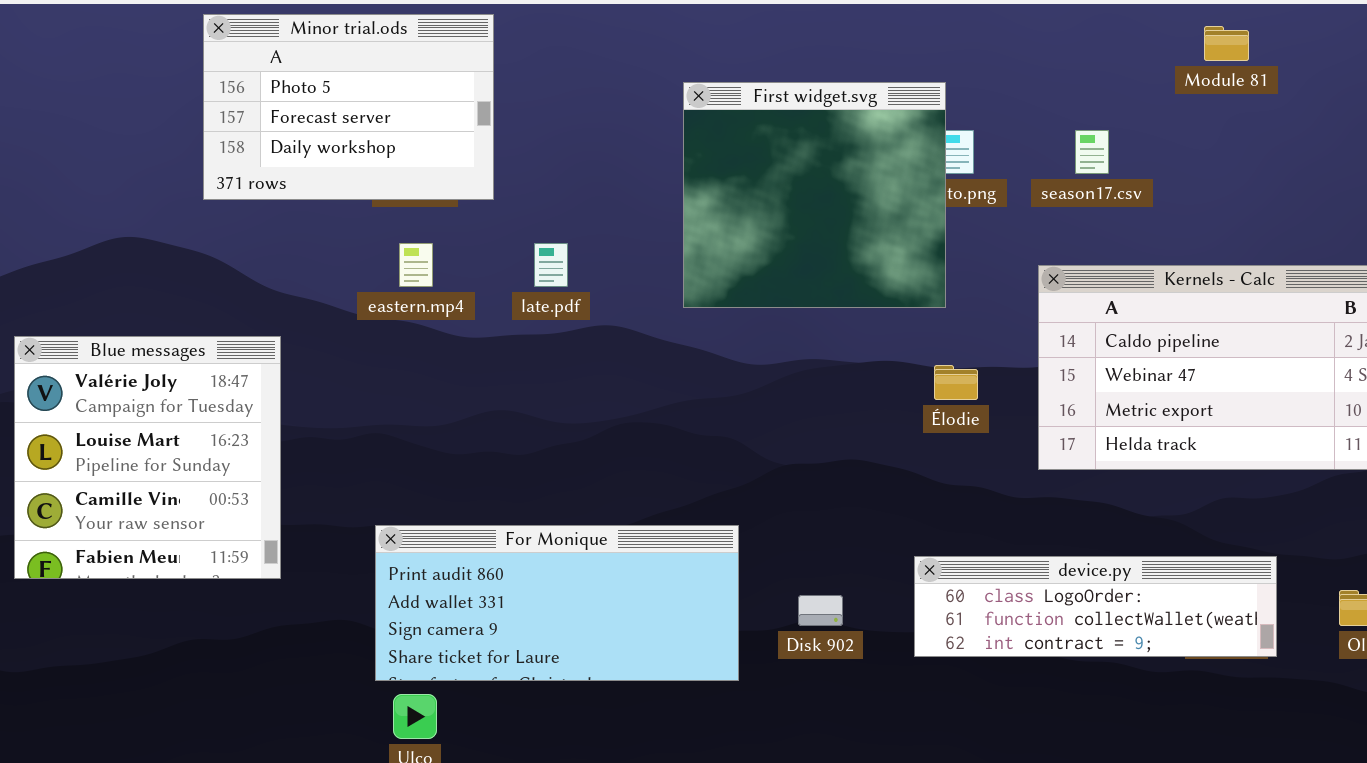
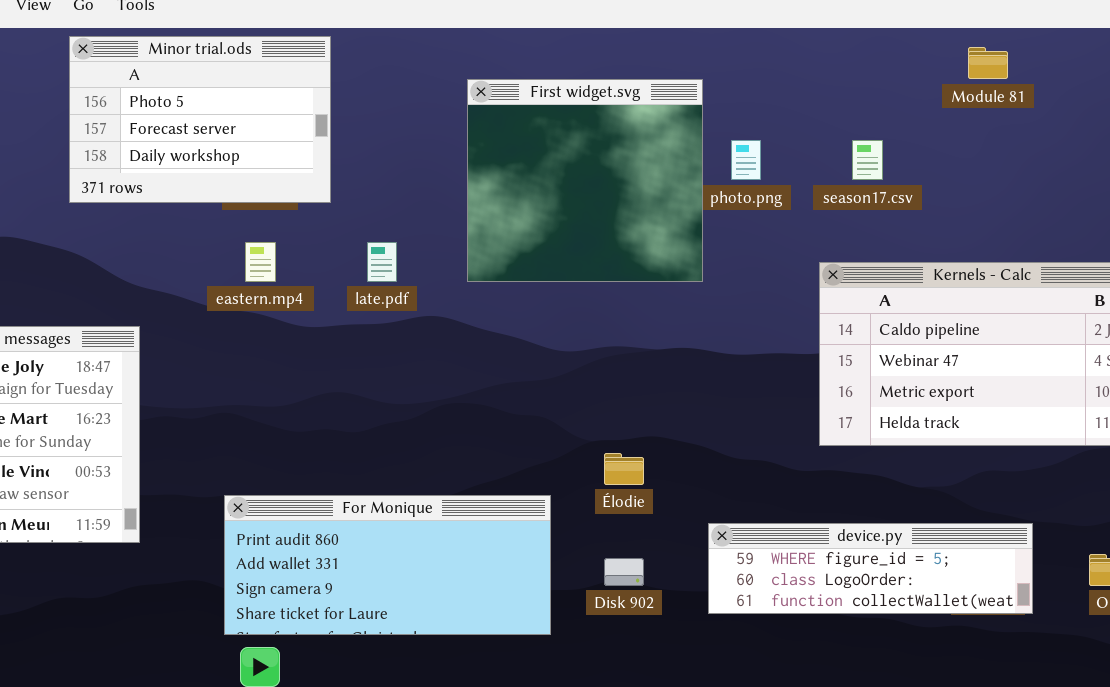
First widget.svg: [683,82,946,308] -> [467,79,703,282], moved
Élodie: [934,365,978,400] -> [604,453,644,485], moved
device.py: [914,556,1277,657] -> [708,523,1033,614], scrolled up 1 row

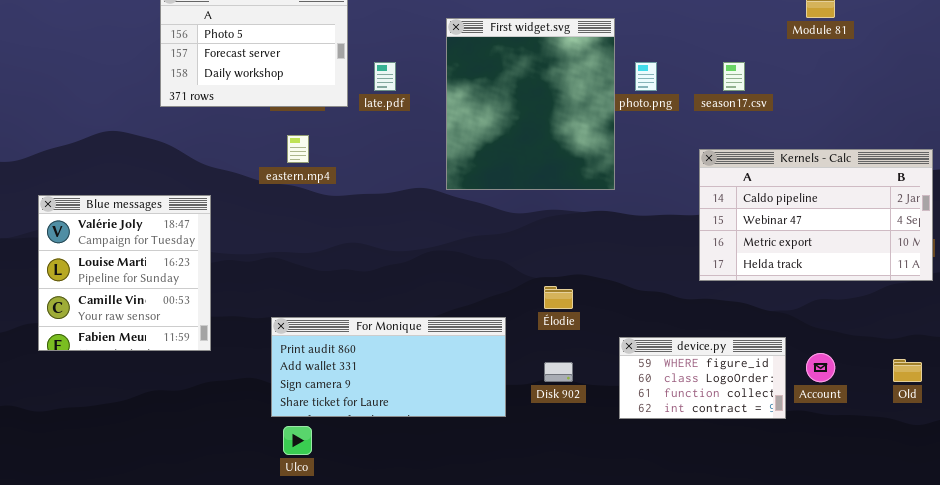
First widget.svg: [467,79,703,282] -> [446,18,615,190], resized
late.pdf: [367,242,397,282] -> [374,62,396,91], moved
device.py: [708,523,1033,614] -> [619,337,786,419], resized

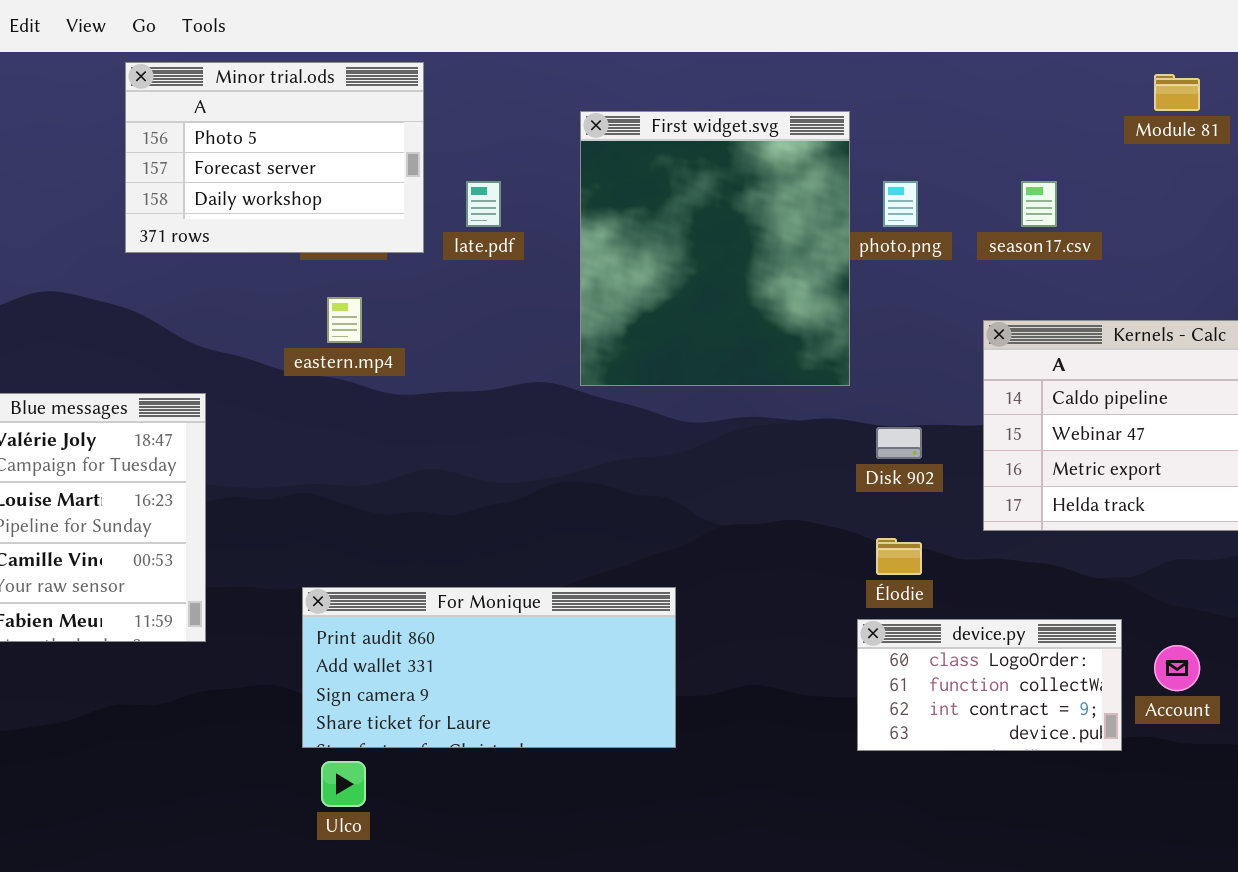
Élodie: [544,286,573,309] -> [876,538,922,575], moved
device.py: [619,337,786,419] -> [857,619,1122,751], scrolled down 1 row
Disk 902: [544,362,573,382] -> [876,427,922,459], moved

